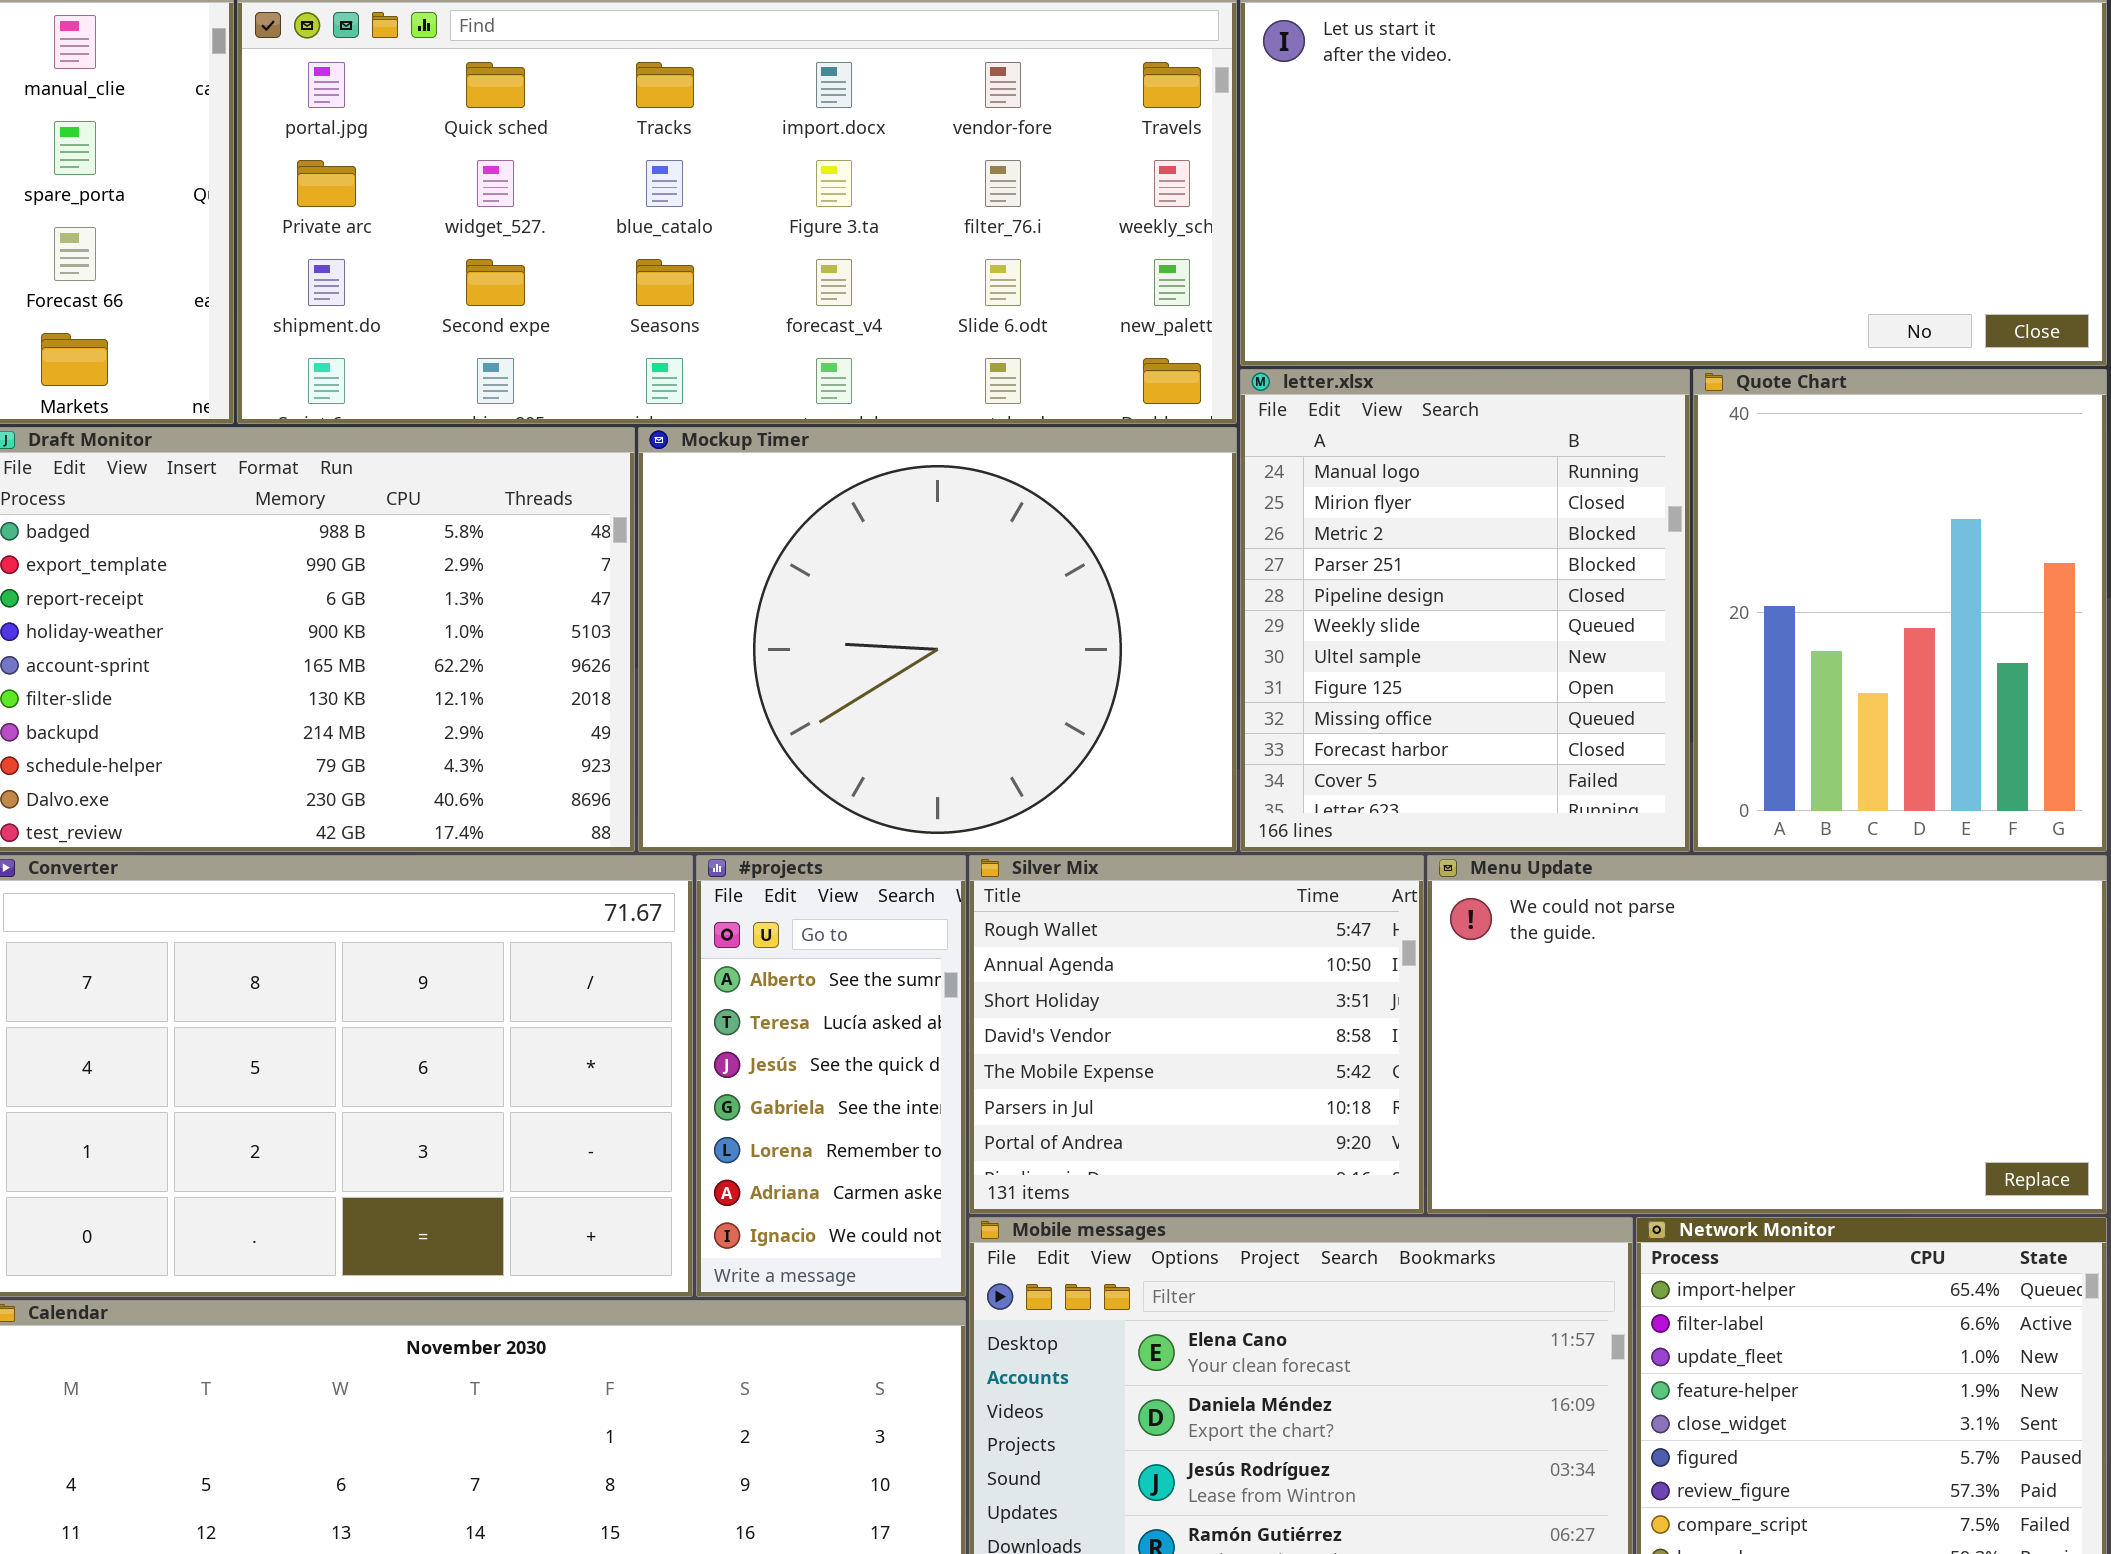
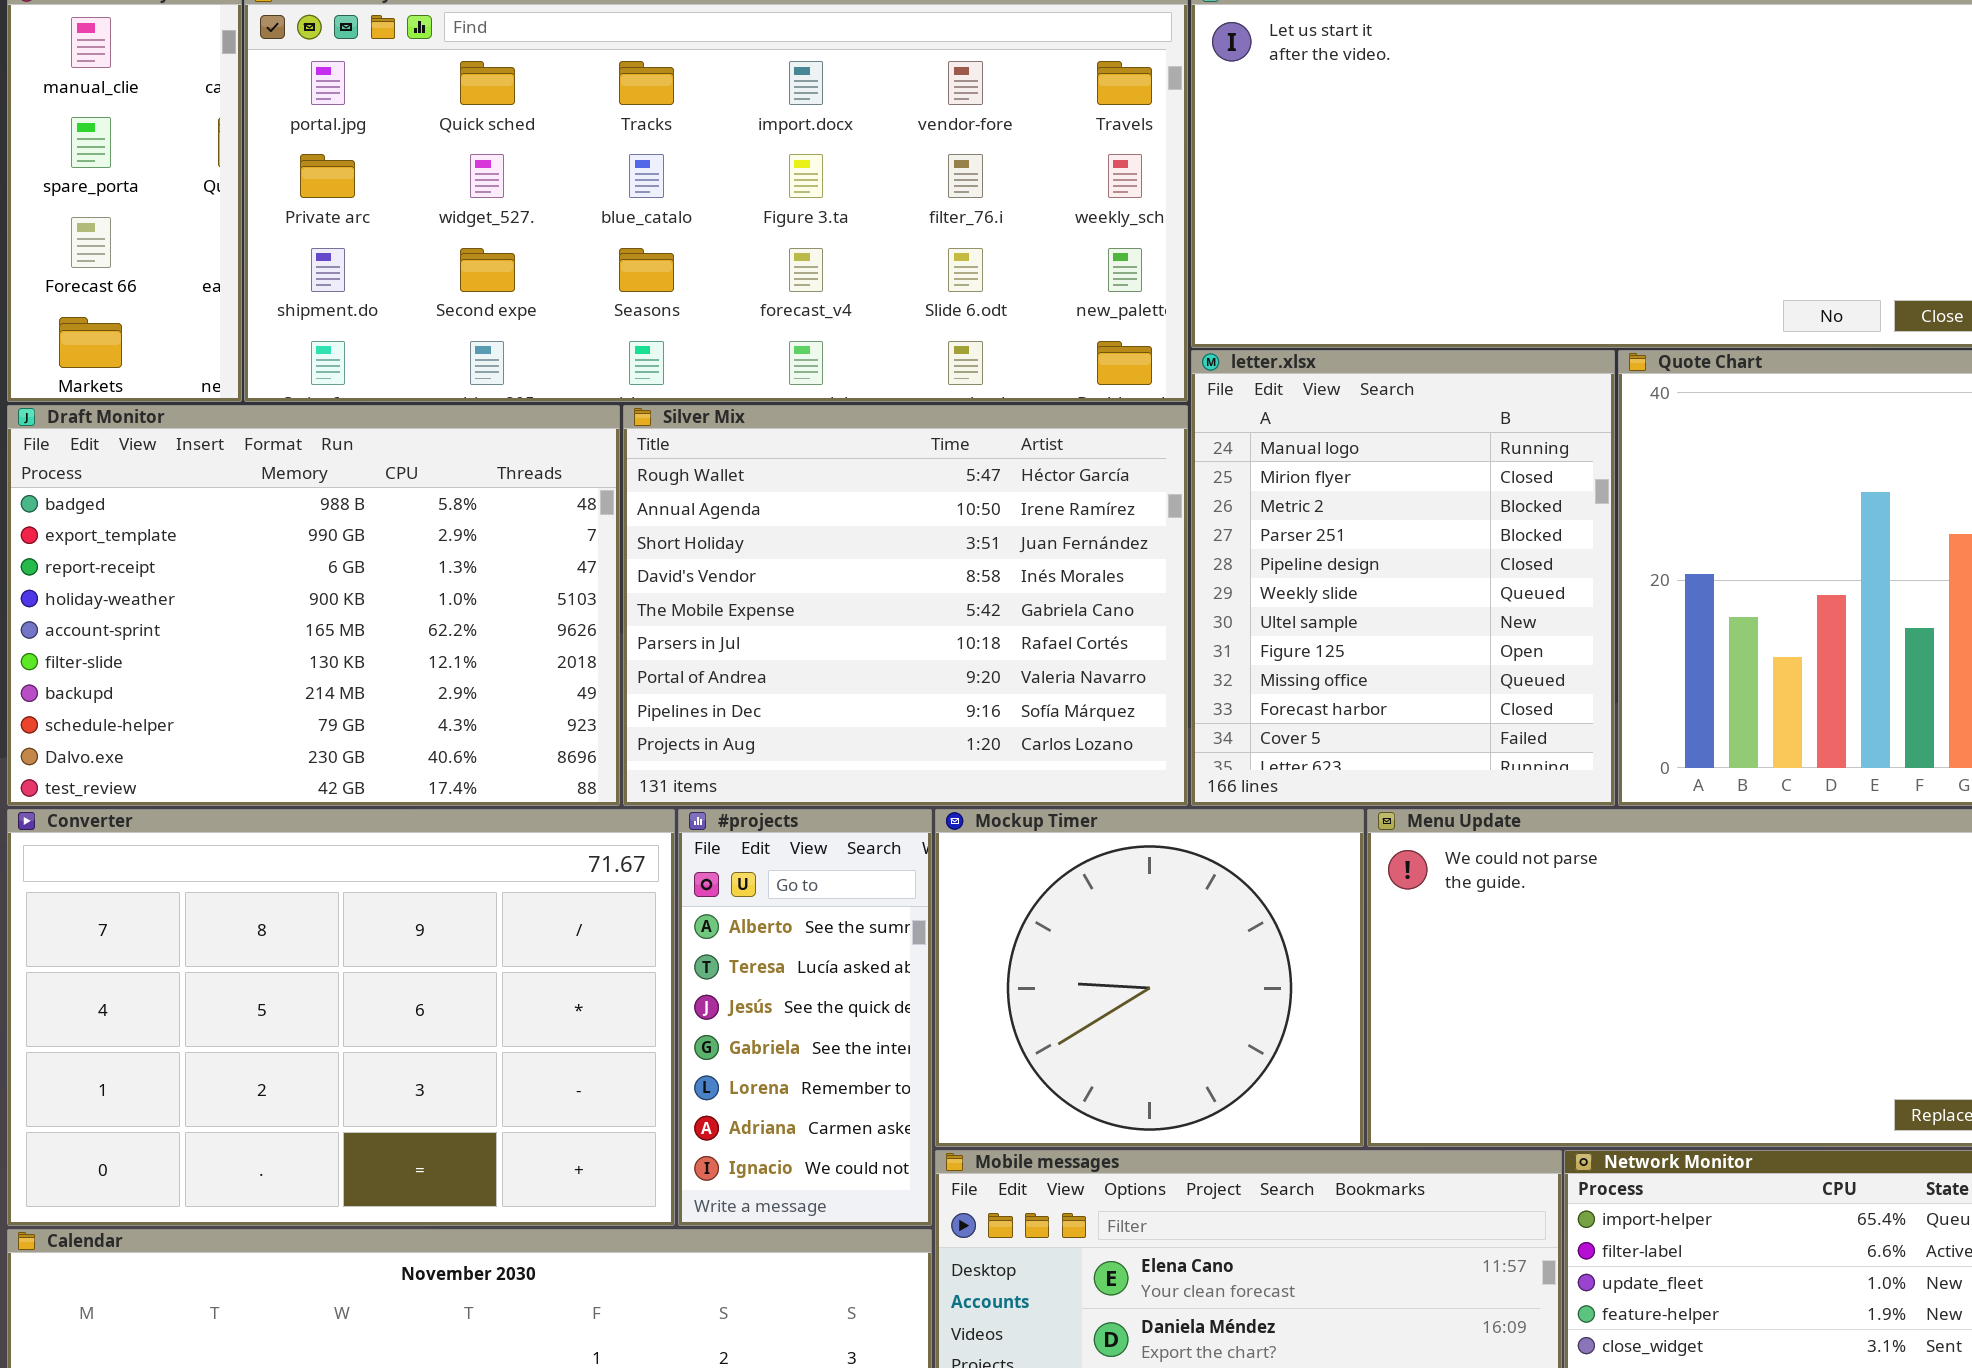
Mockup Timer: [638,427,1237,852] -> [935,809,1364,1147], moved, resized
Silver Mix: [969,855,1424,1214] -> [623,405,1188,806], moved, resized

